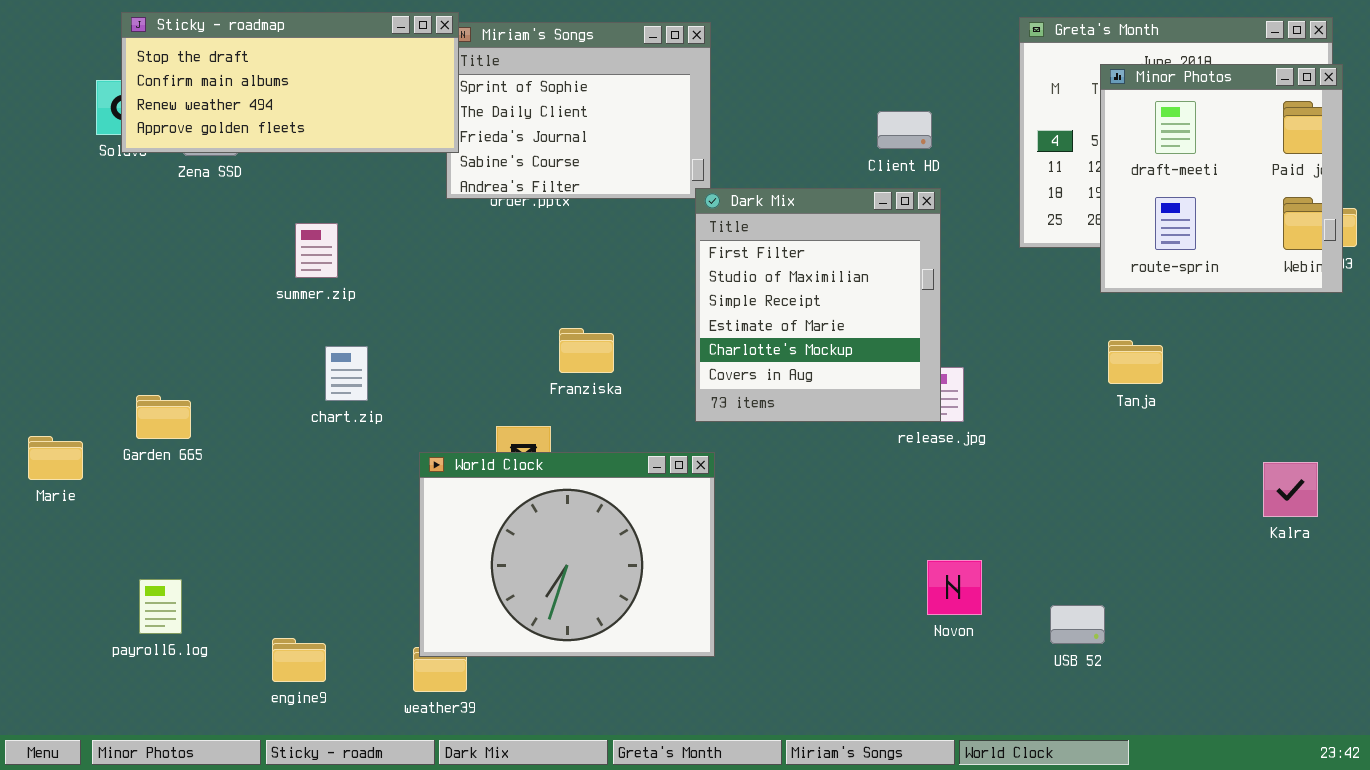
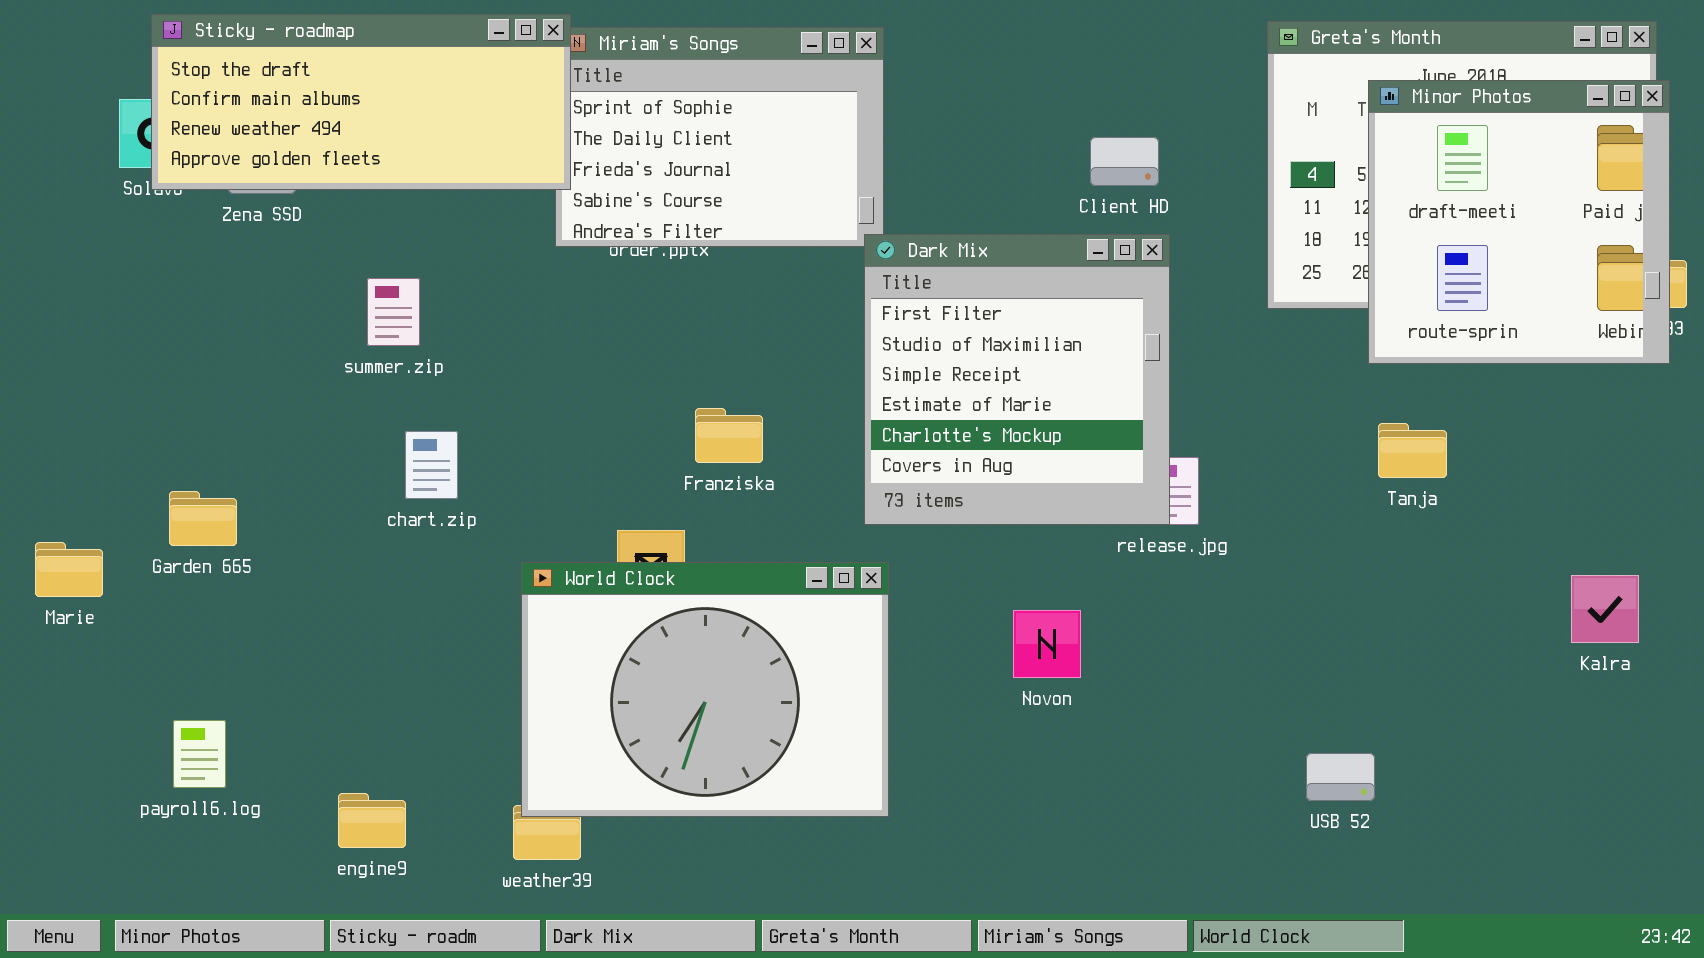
Novon: [927,560,982,615] -> [1013,610,1081,678], moved

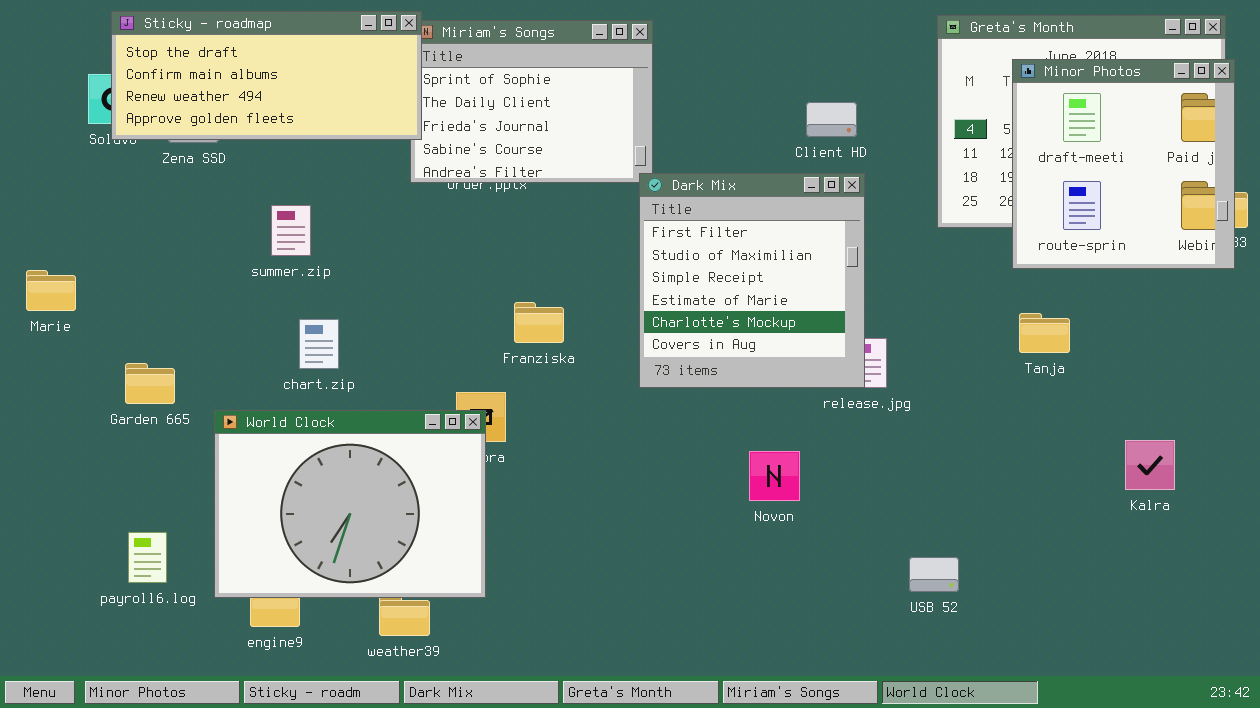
Marie: [35,542,103,597] -> [26,270,76,311], moved
World Clock: [521,562,889,817] -> [214,410,486,598], moved
Kalra: [1571,575,1639,643] -> [1125,440,1175,490], moved
USB 52: [1306,753,1375,801] -> [909,557,959,592], moved

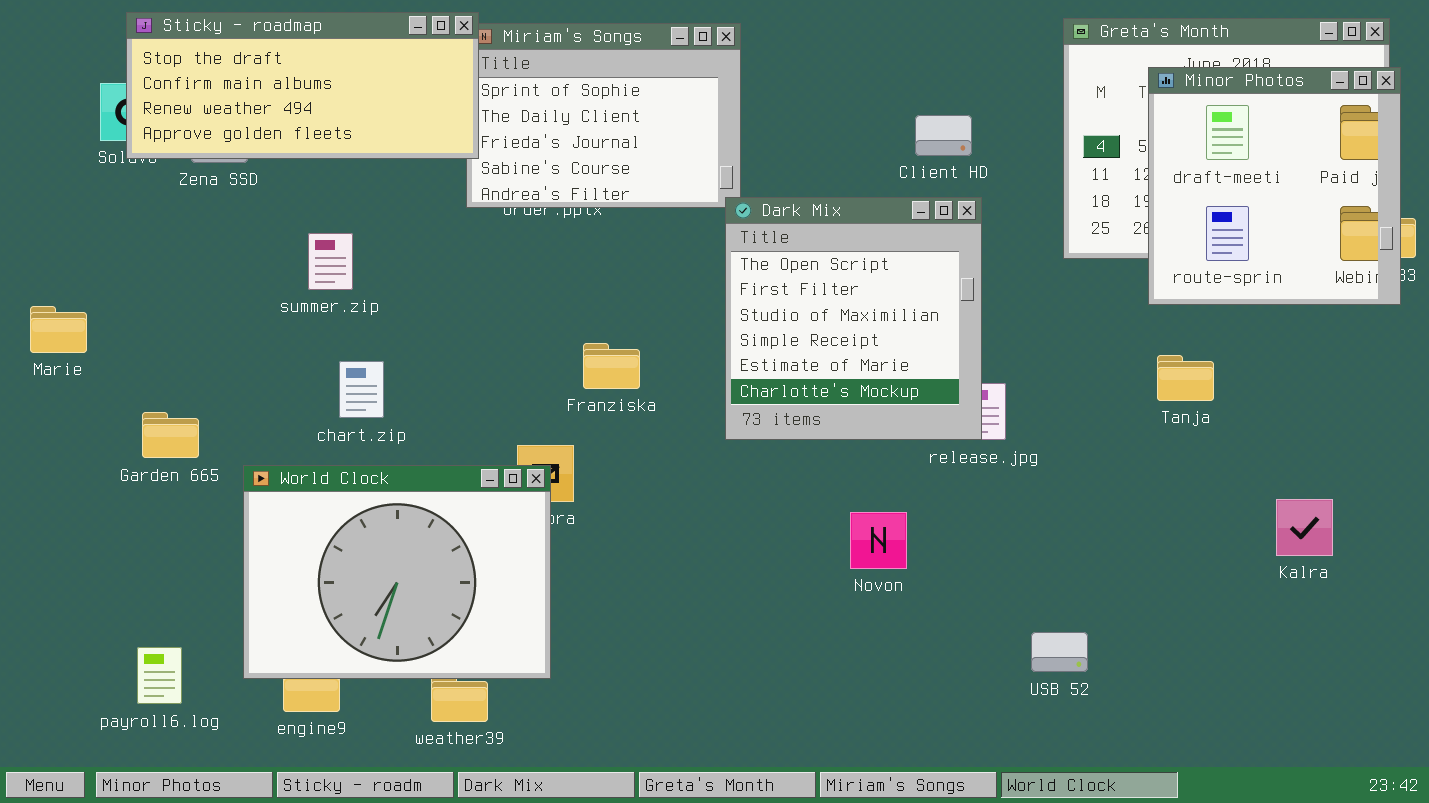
Dark Mix: [639,173,865,388] -> [725,197,982,440], scrolled up 1 row
payroll6.log: [128,532,167,583] -> [137,647,182,704], moved

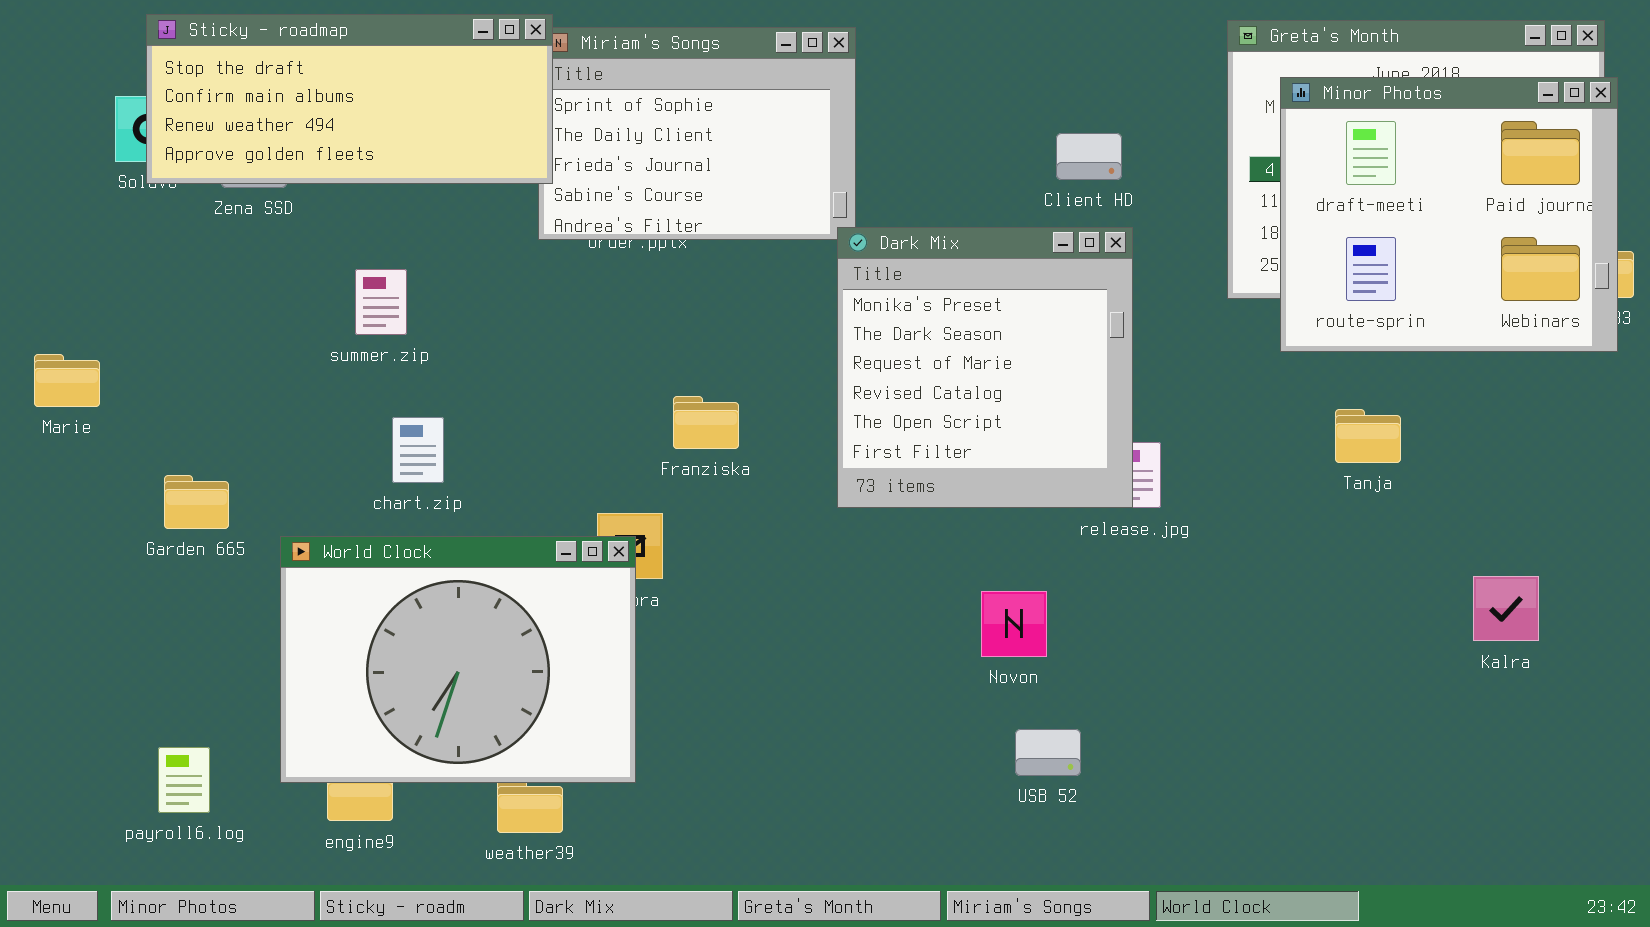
Minor Photos: [1148,67,1401,305] -> [1280,77,1618,352], resized
Dark Mix: [725,197,982,440] -> [837,227,1133,508], scrolled up 4 rows
USB 52: [1031,632,1088,672] -> [1015,729,1081,776], moved

